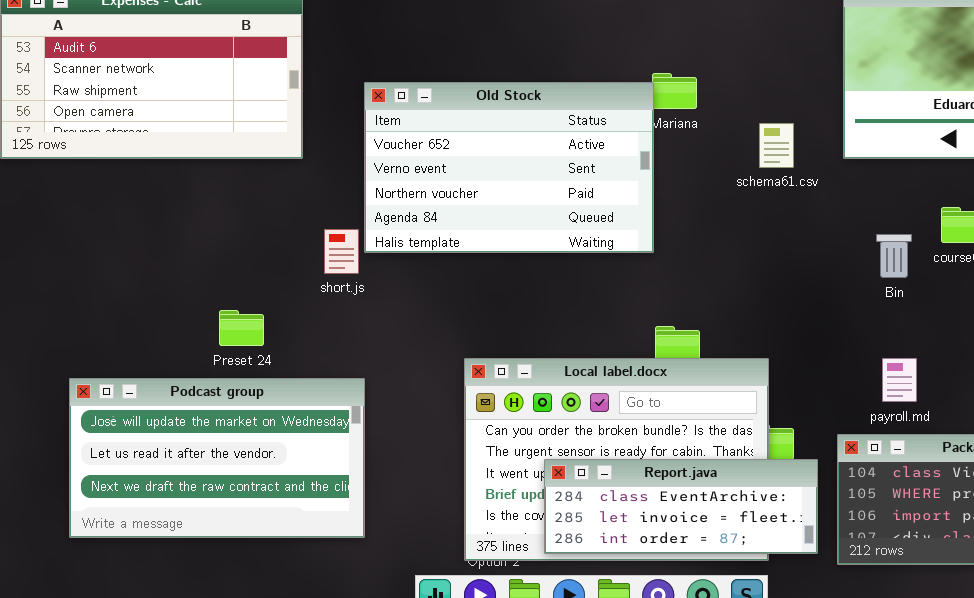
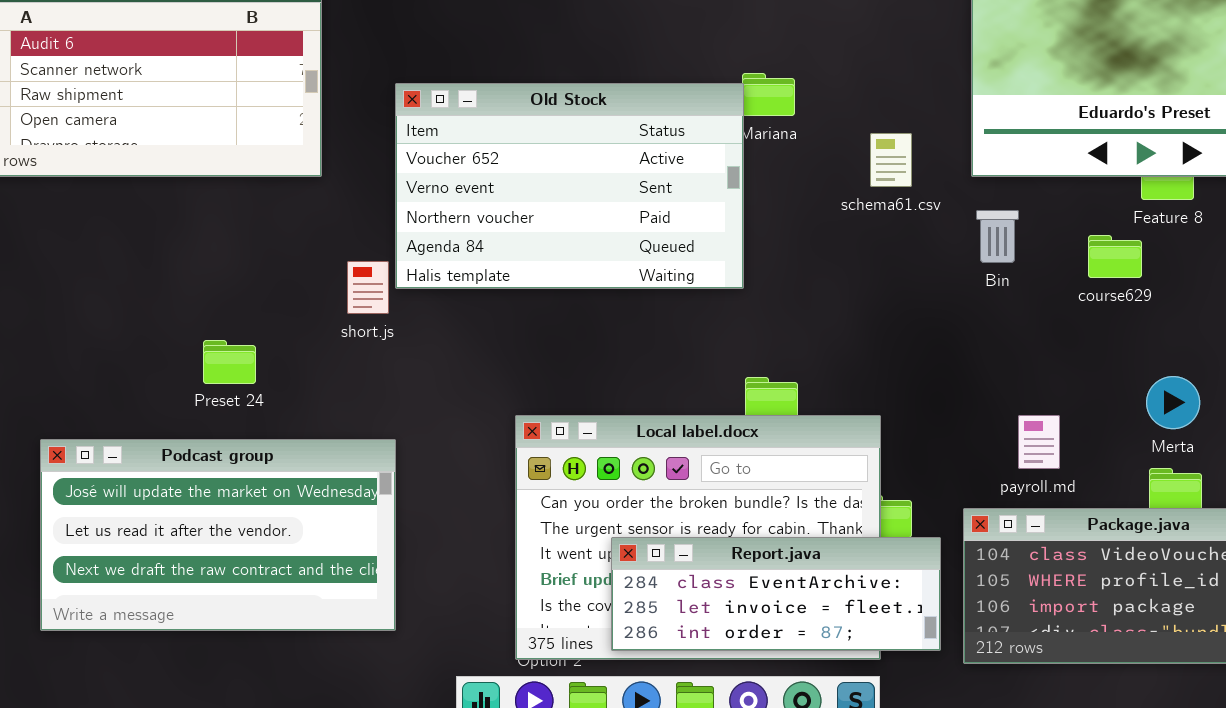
Bin: [876,234,912,278] -> [976,210,1019,263], moved
Preset 24: [219,310,264,346] -> [203,340,256,384], moved

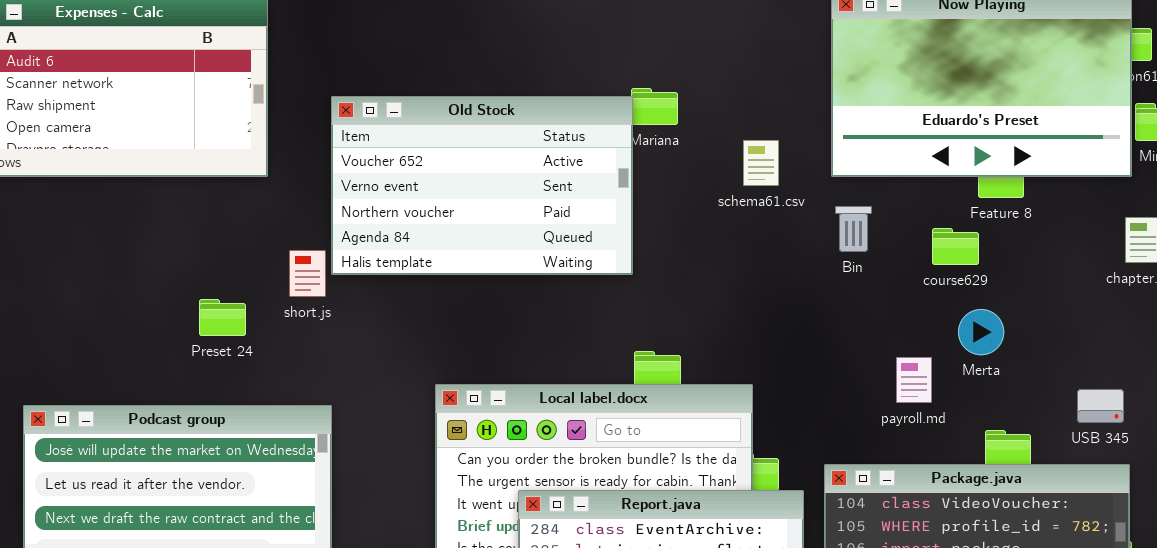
Preset 24: [203,340,256,384] -> [199,299,246,336], moved
Merta: [1146,376,1200,429] -> [958,309,1004,355], moved
payroll.md: [1018,415,1060,469] -> [896,357,932,403], moved

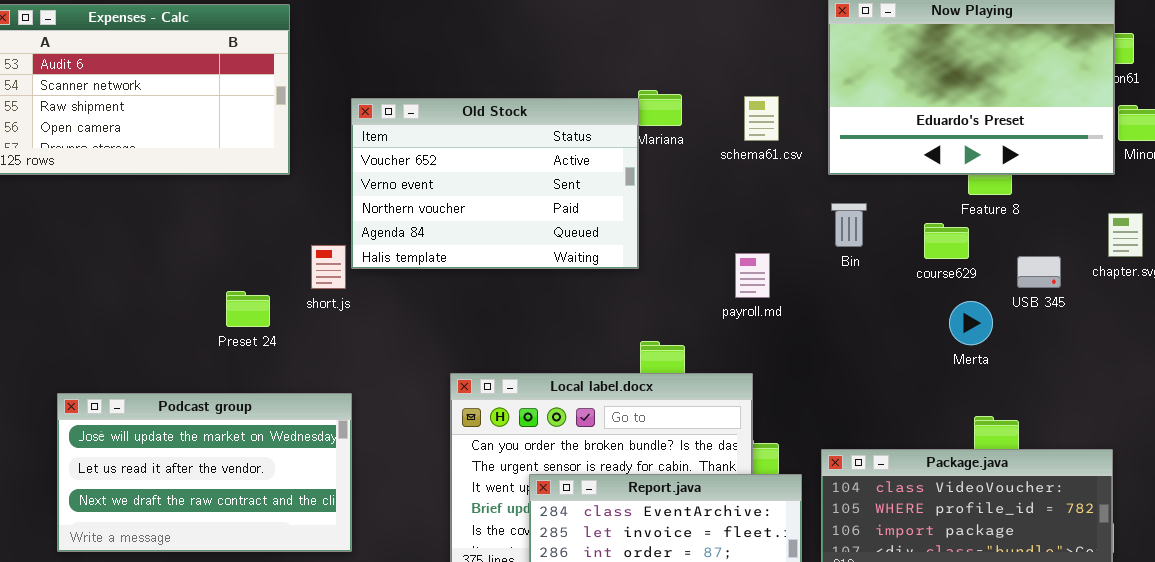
schema61.csv: [743,140,779,186] -> [744,96,779,141], moved
payroll.md: [896,357,932,403] -> [735,253,770,298], moved
USB 345: [1077,389,1124,423] -> [1017,256,1061,288], moved

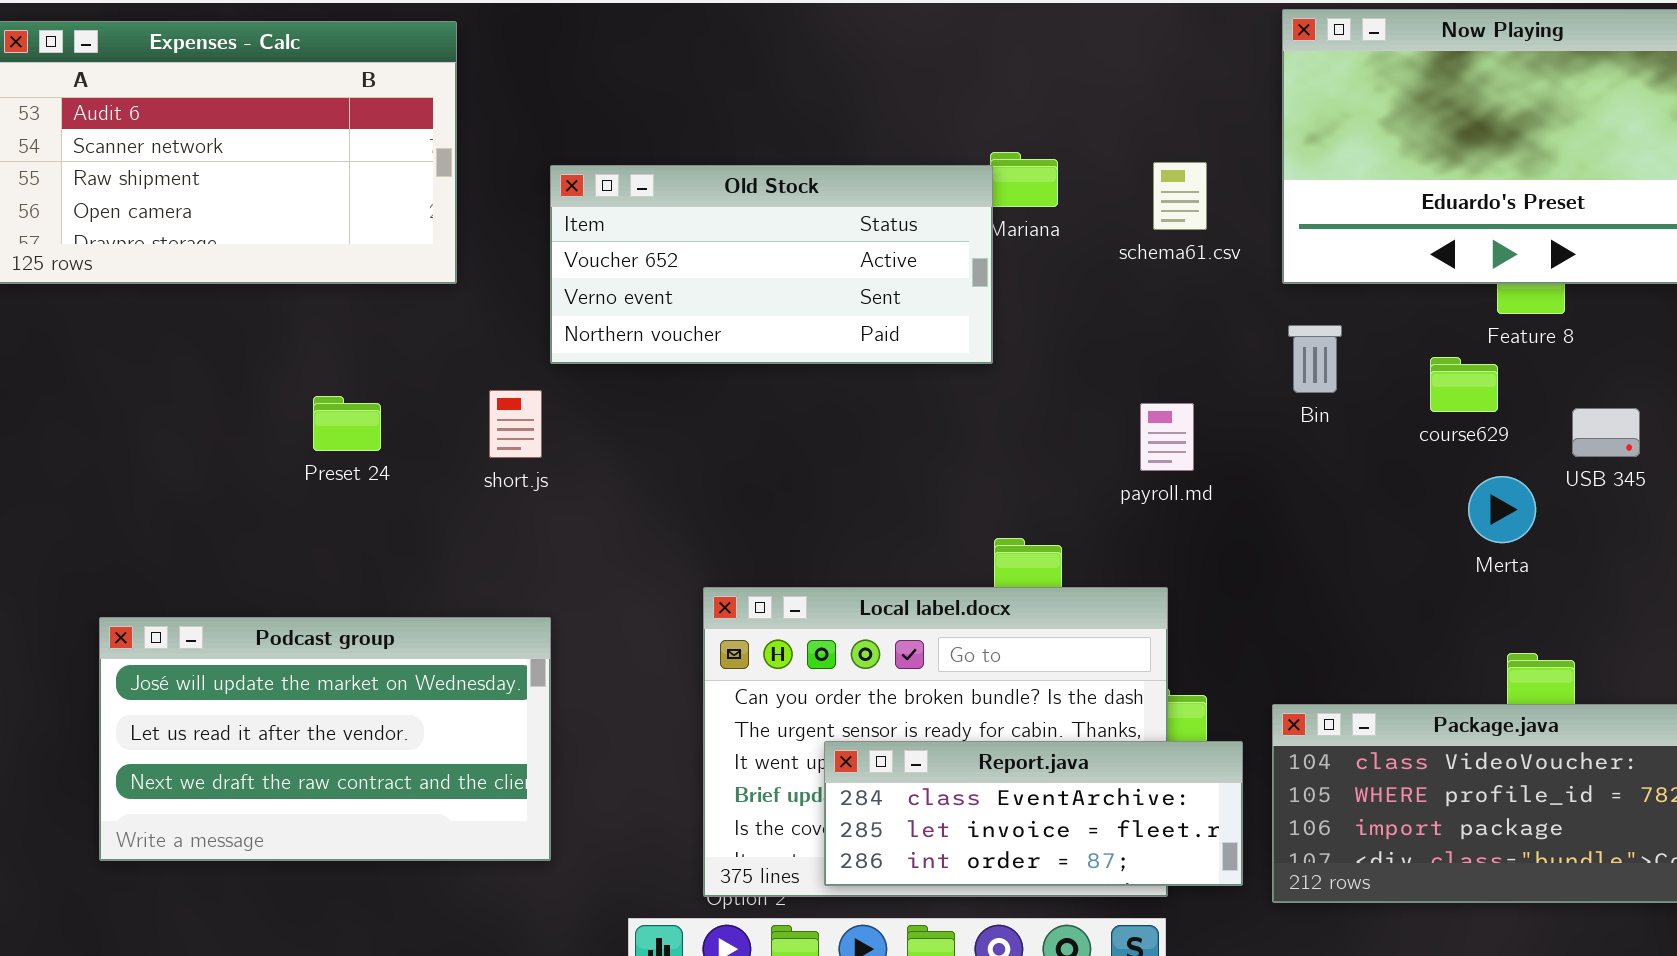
Old Stock: [351,98,639,269] -> [550,165,993,364], resized
Preset 24: [226,291,270,327] -> [313,396,381,451], moved

